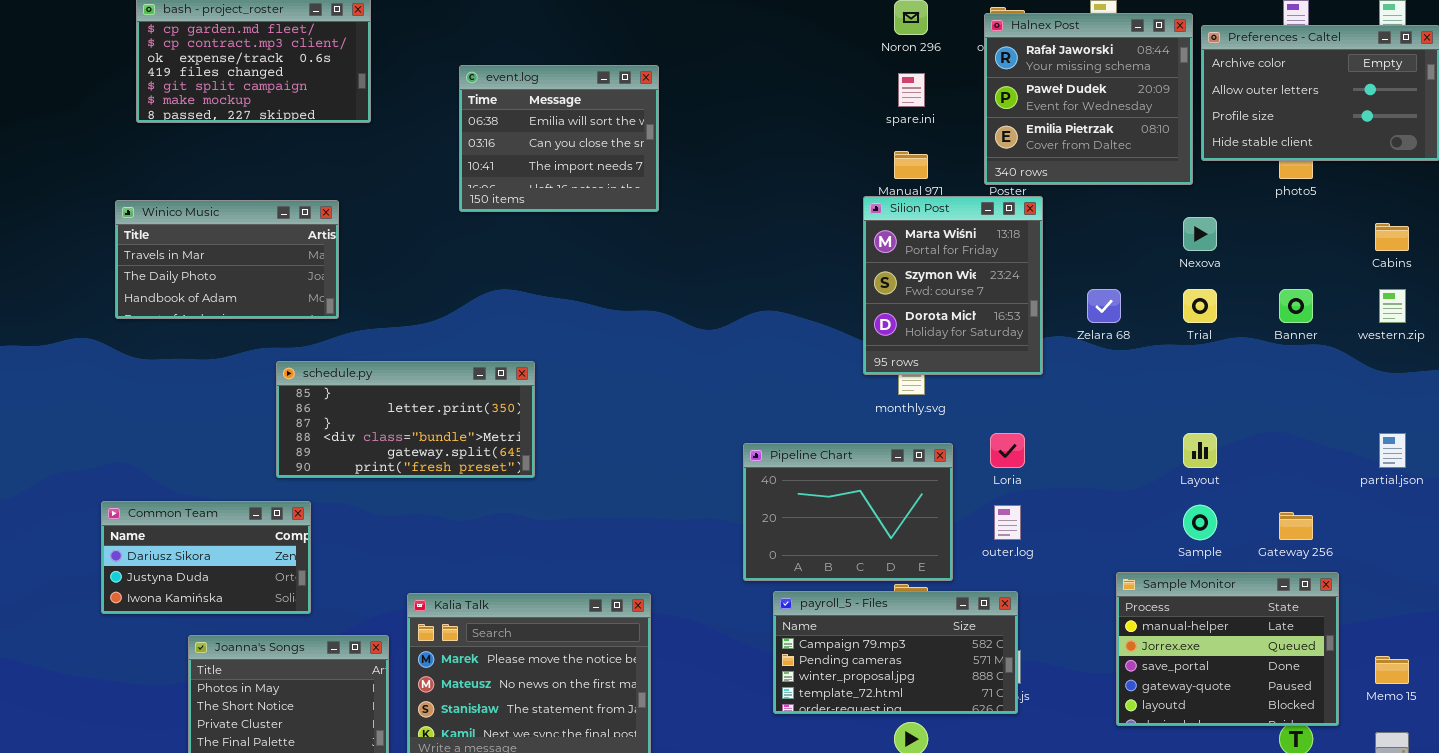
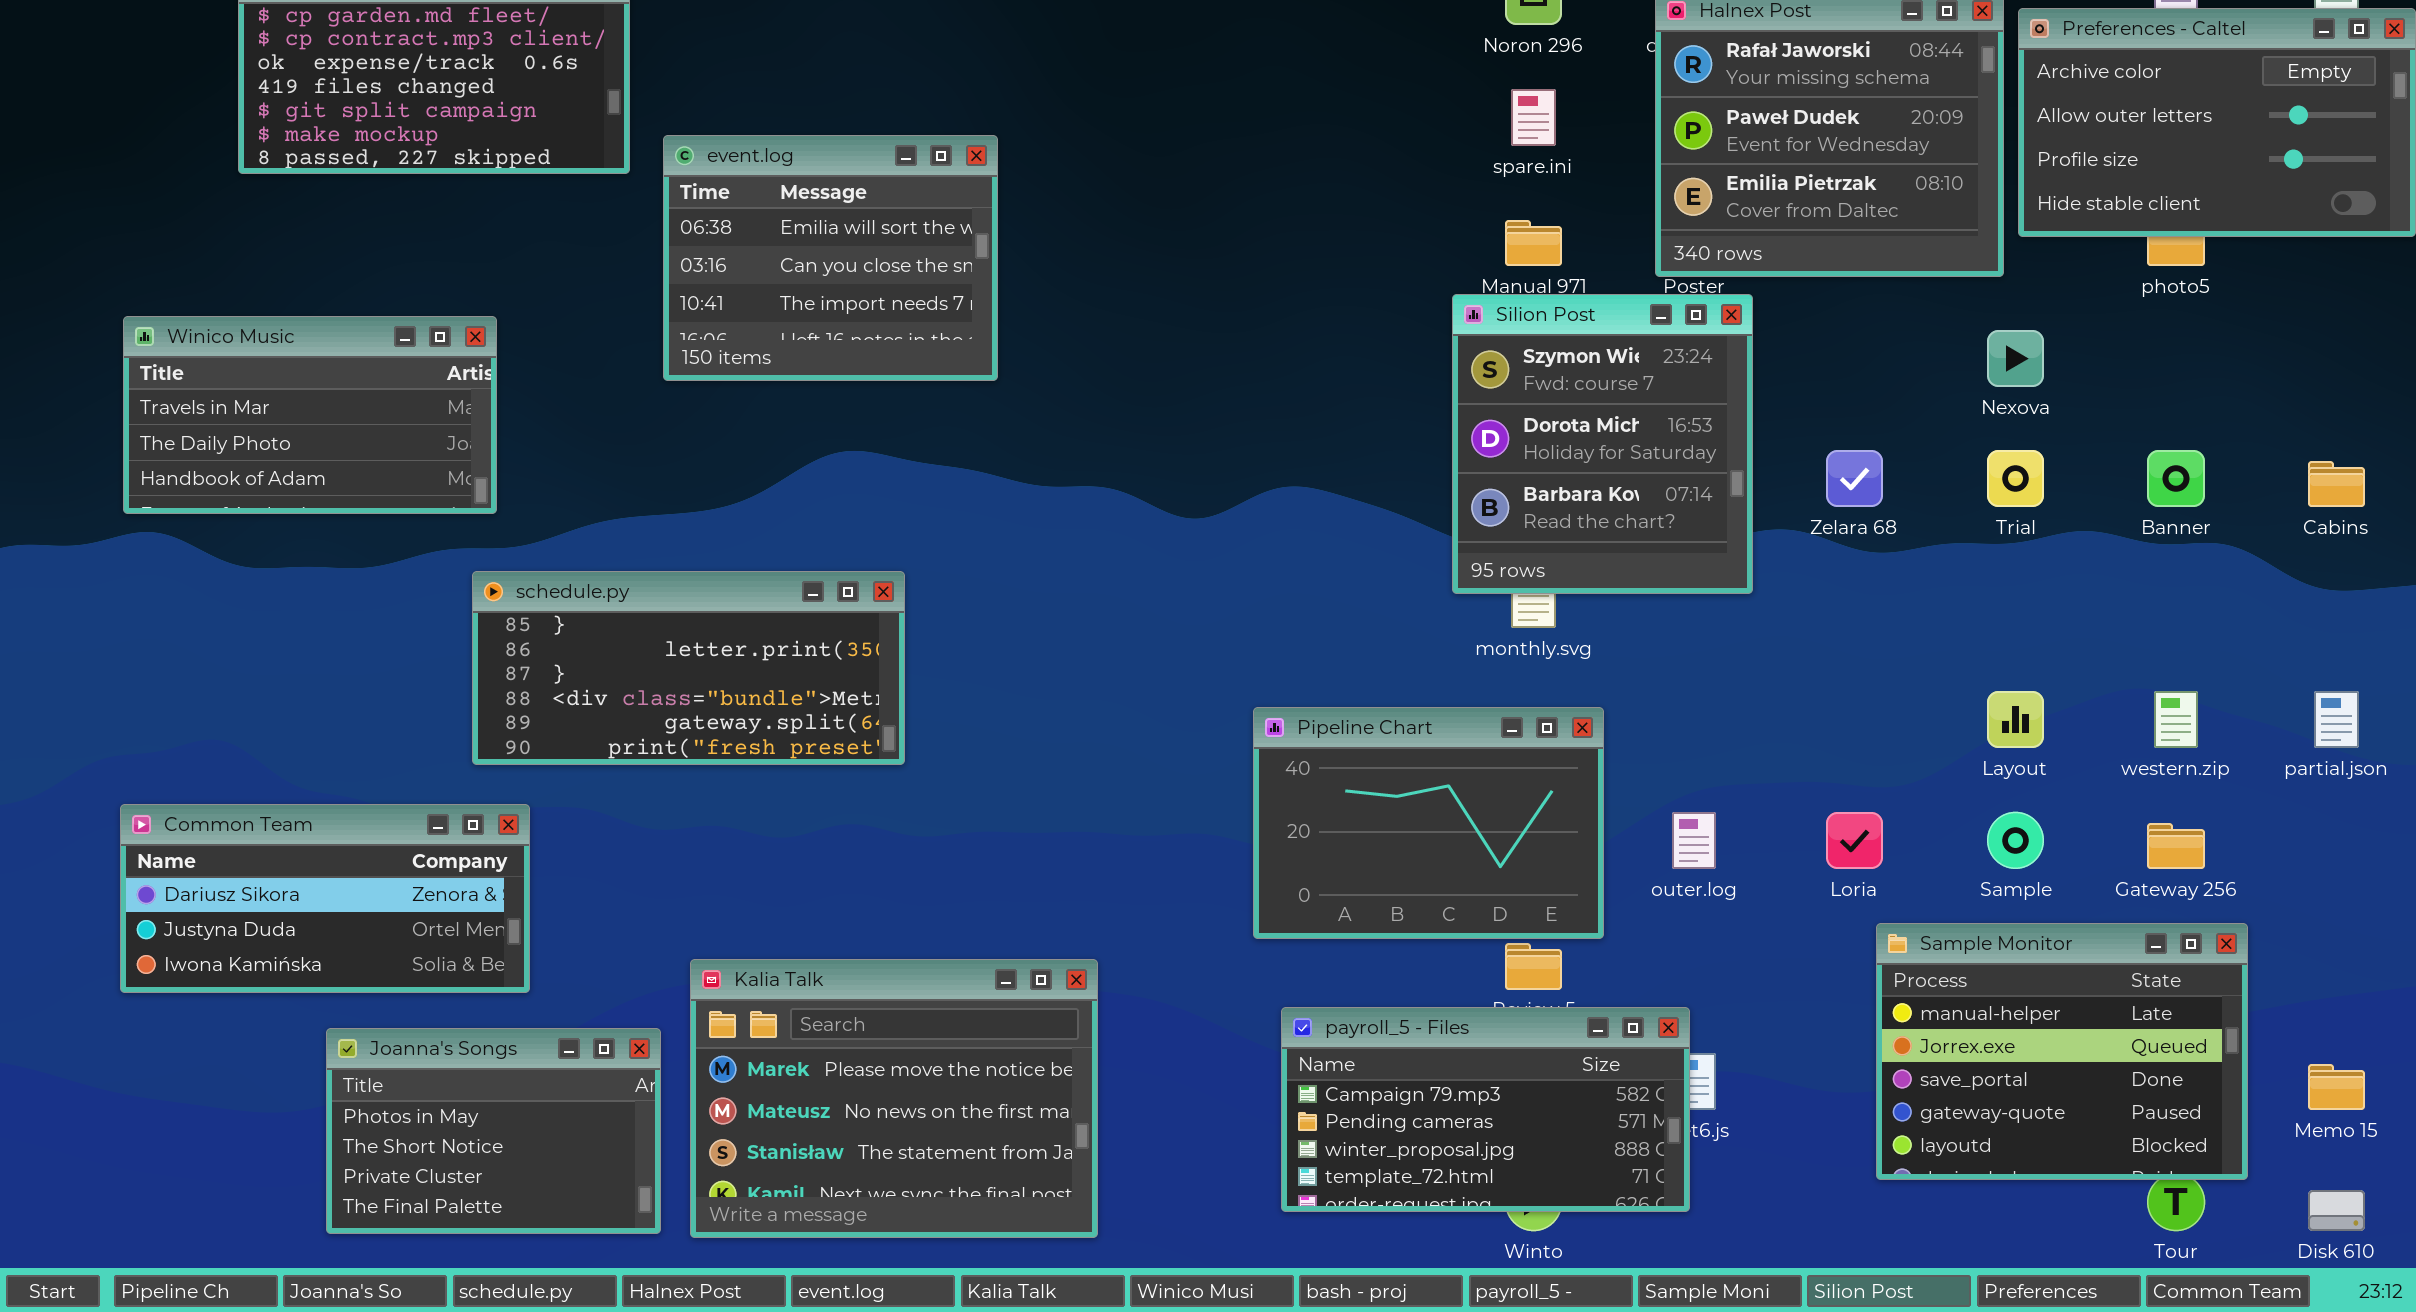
event.log: [459,65,659,212] -> [663,135,998,381], moved
Silion Post: [863,196,1043,375] -> [1452,294,1753,594], scrolled down 1 row
Winico Music: [115,200,339,319] -> [123,316,497,514], moved
Cabins: [1375,223,1409,251] -> [2308,461,2365,507], moved
western.zip: [1379,289,1406,323] -> [2154,691,2198,748], moved
Loria: [990,433,1025,468] -> [1826,812,1883,869], moved
Common Team: [101,501,311,614] -> [120,804,530,993], resized
payroll_5 - Files: [773,591,1018,714] -> [1281,1007,1690,1212], moved

